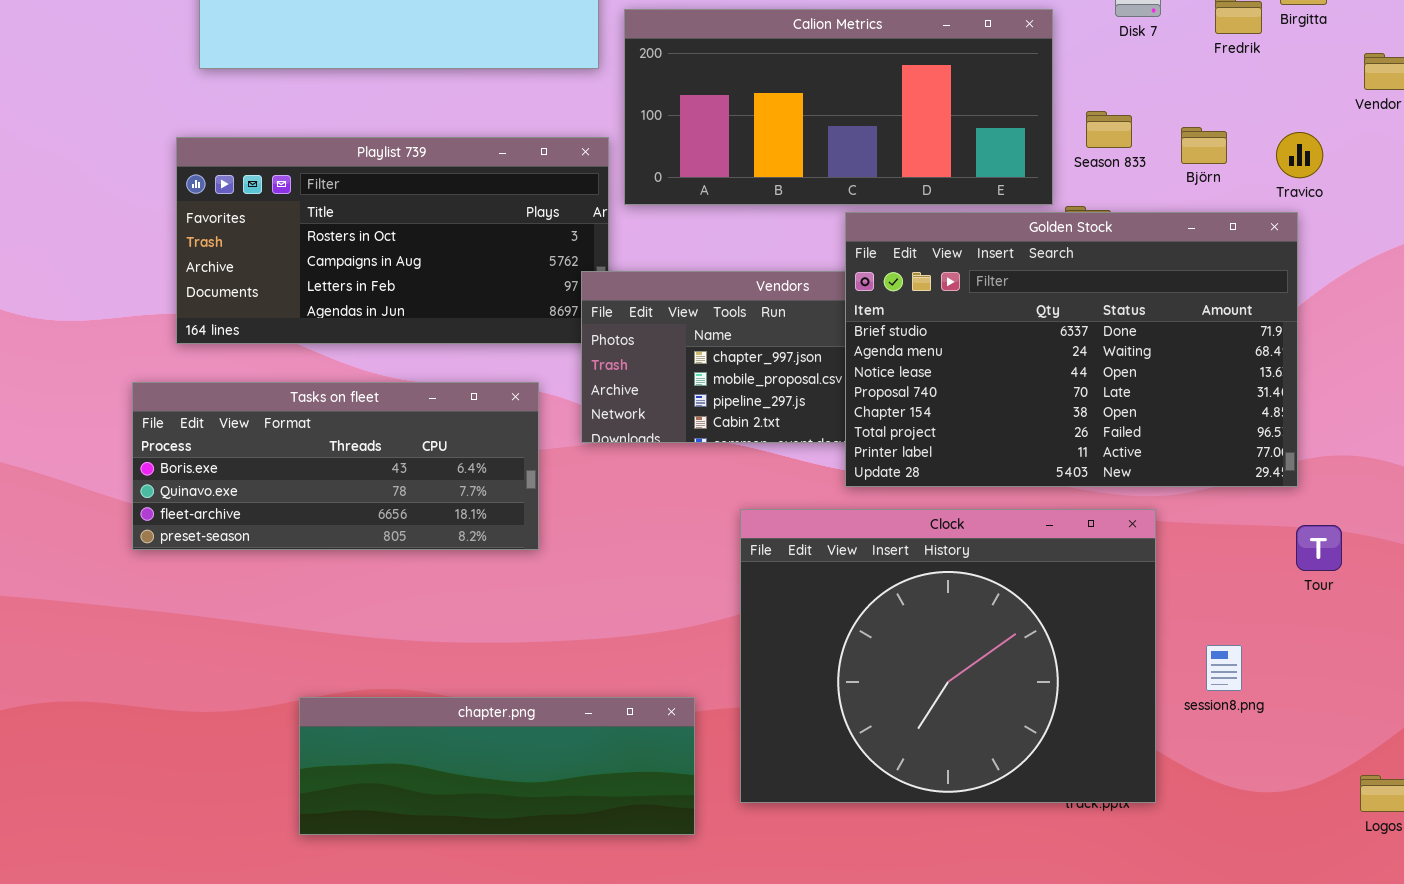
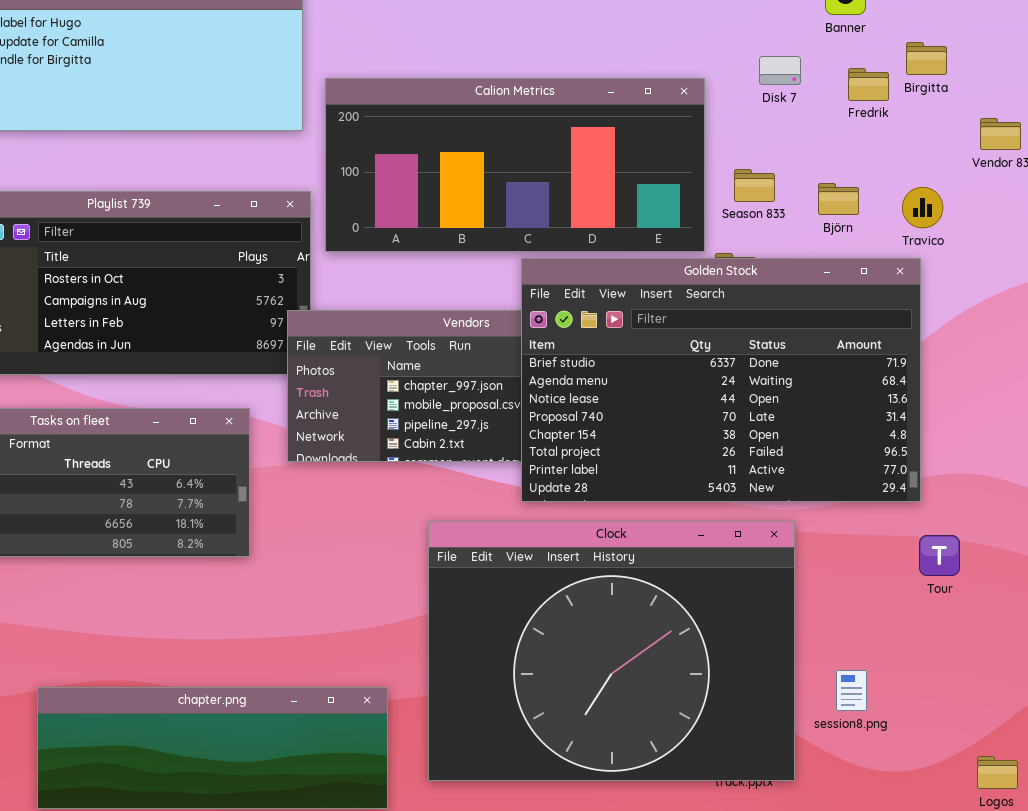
session8.png: [1206,645,1242,691] -> [836,670,867,711], moved

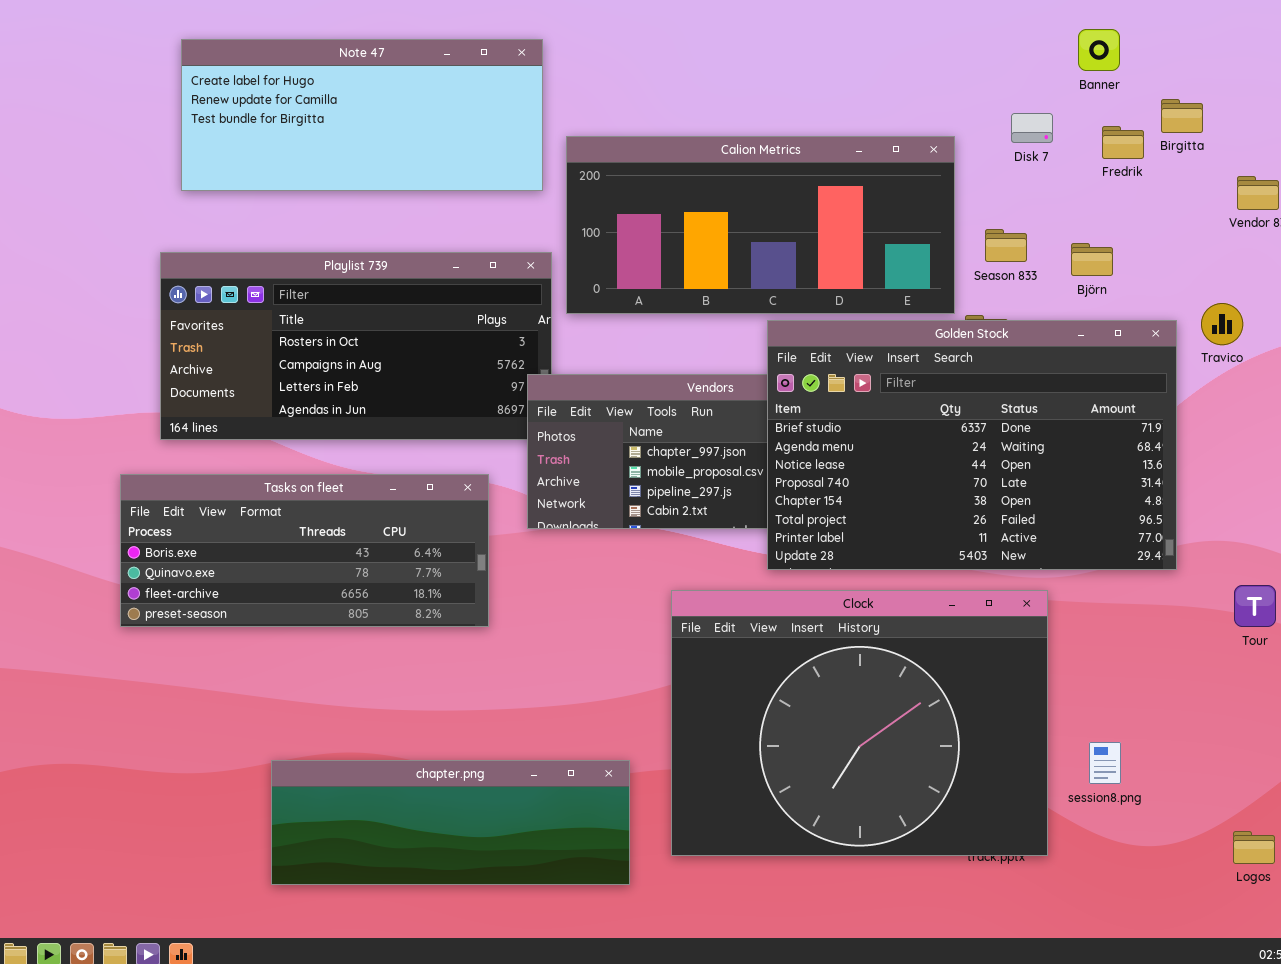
Travico: [902,187,943,228] -> [1201,303,1243,345], moved
Tour: [919,535,960,576] -> [1234,585,1276,627], moved

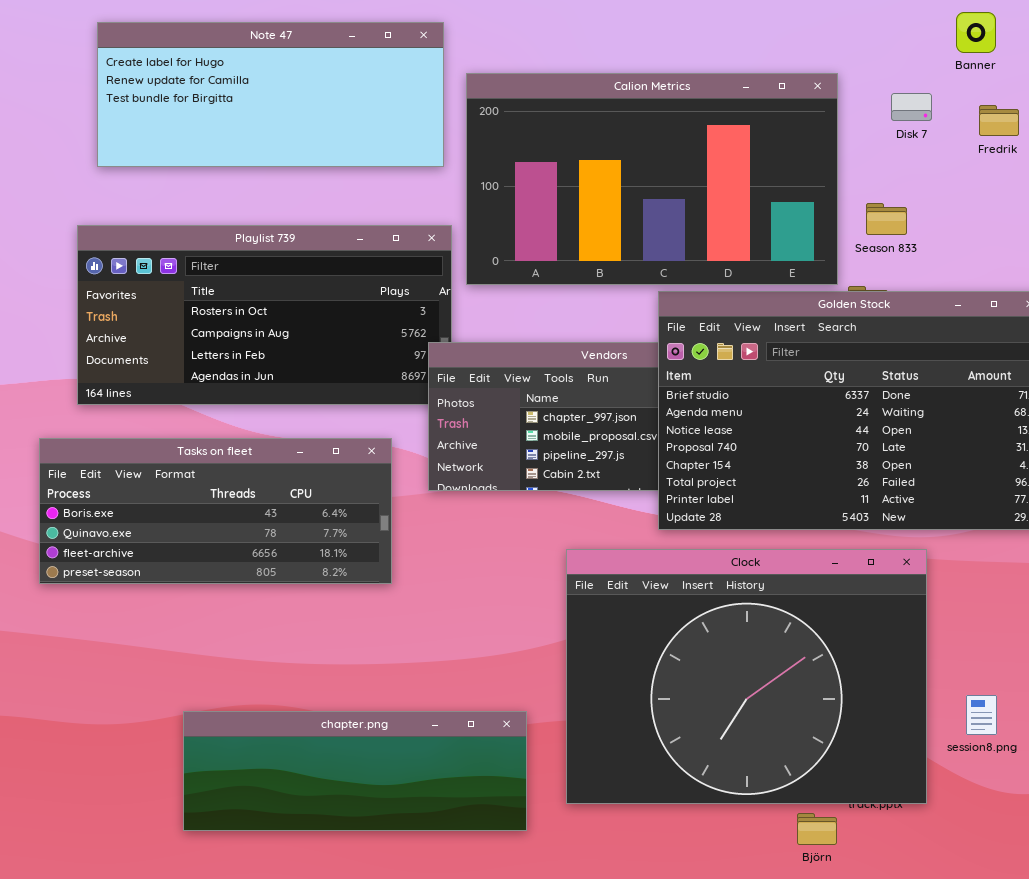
Calion Metrics: [566,136,955,314] -> [466,73,838,285], resized
Björn: [1071,243,1113,276] -> [797,813,837,845], moved

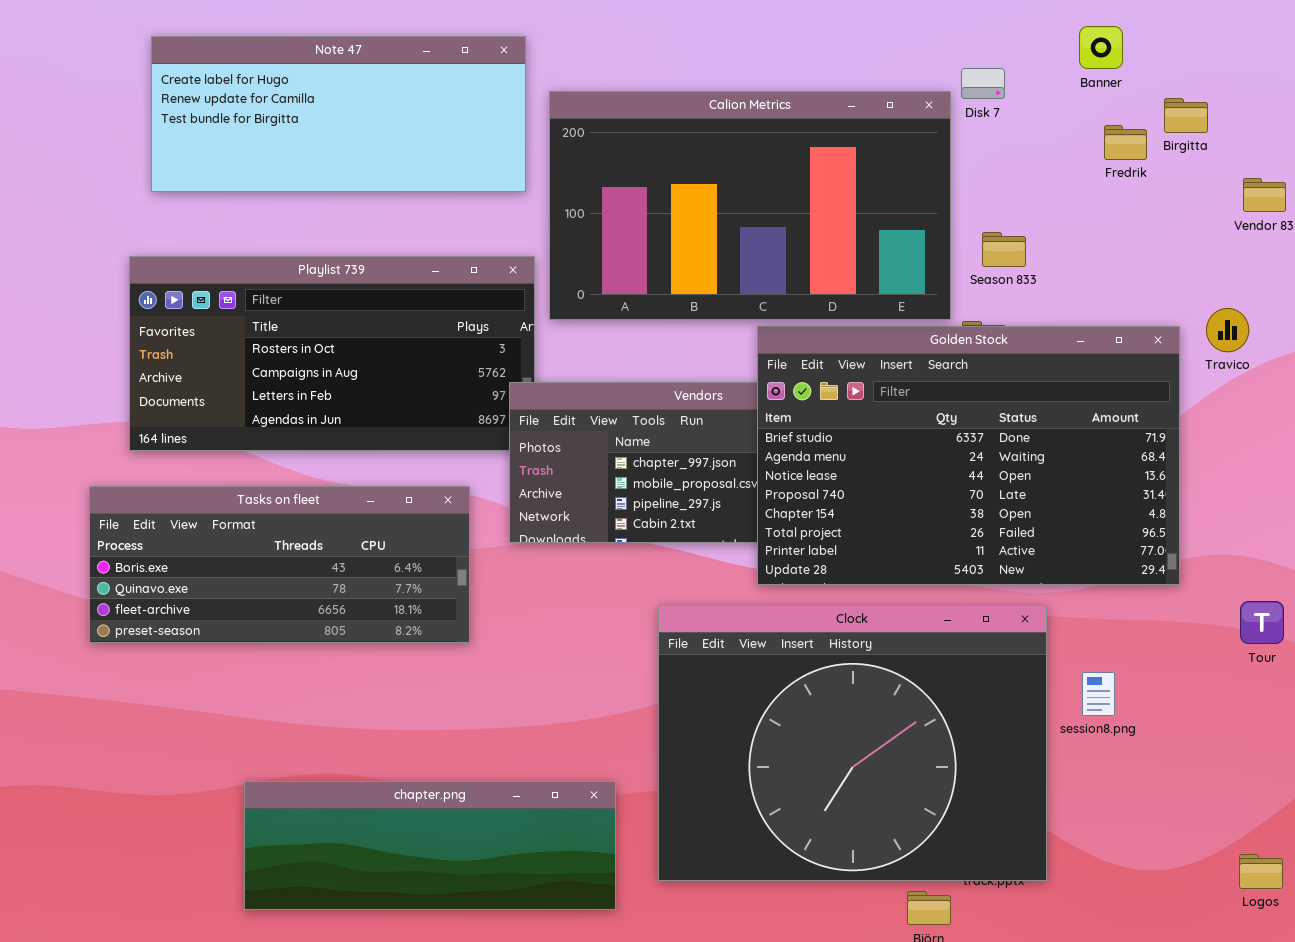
Disk 7: [891,93,932,121] -> [961,68,1005,99], moved
session8.png: [966,695,997,735] -> [1082,672,1115,716], moved

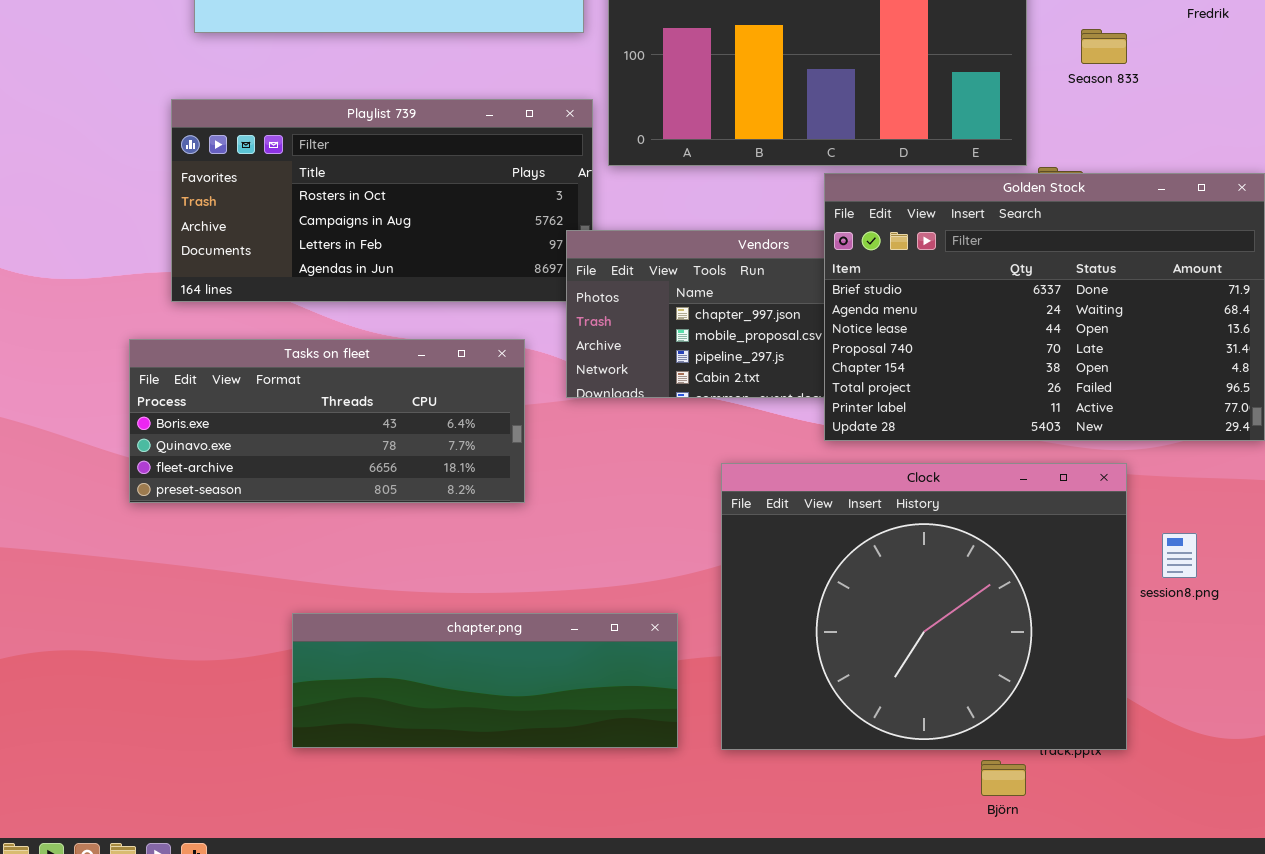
Season 833: [982,232,1026,267] -> [1081,29,1127,64], moved
chapter.png: [244,781,616,910] -> [292,613,678,748], moved

